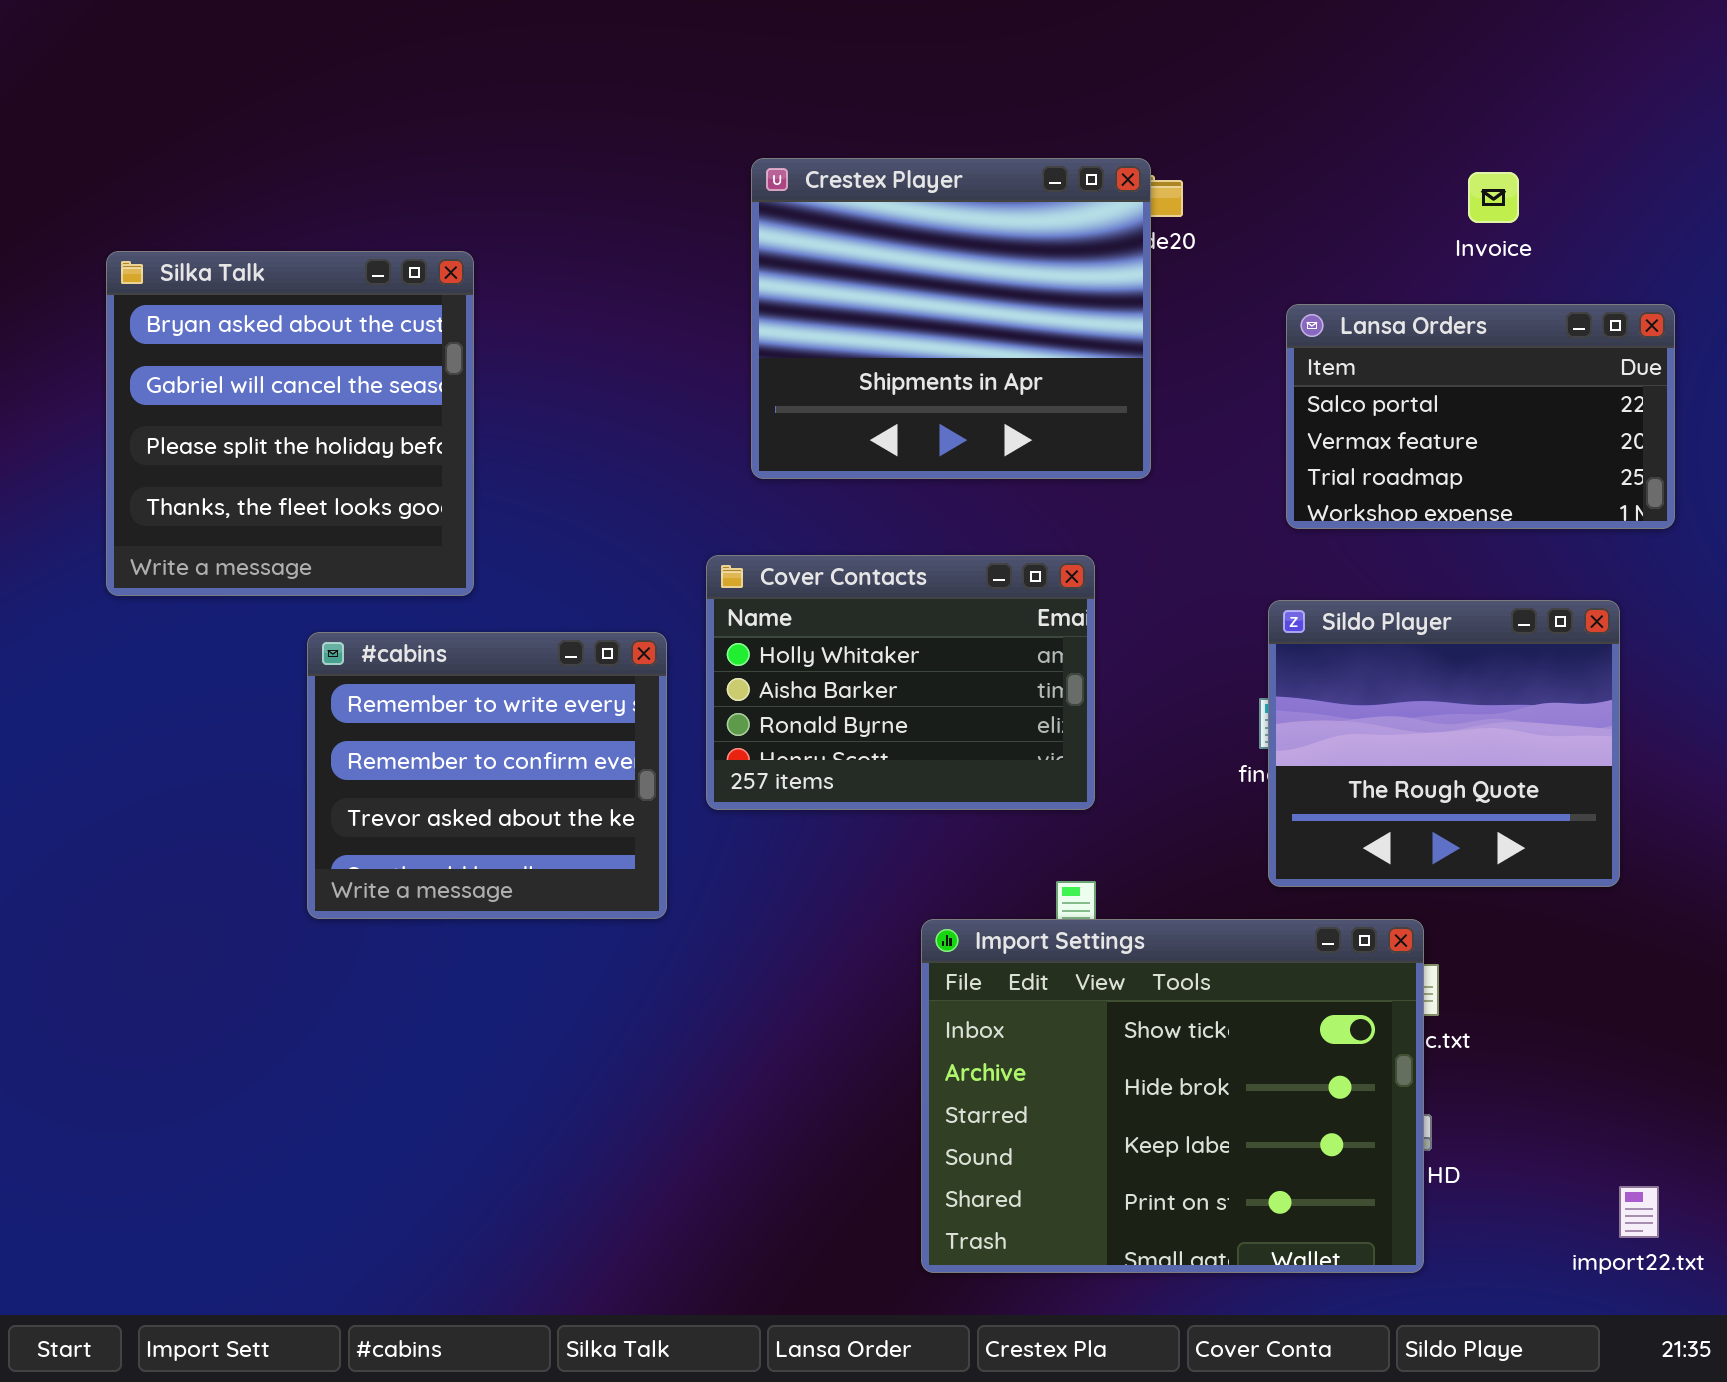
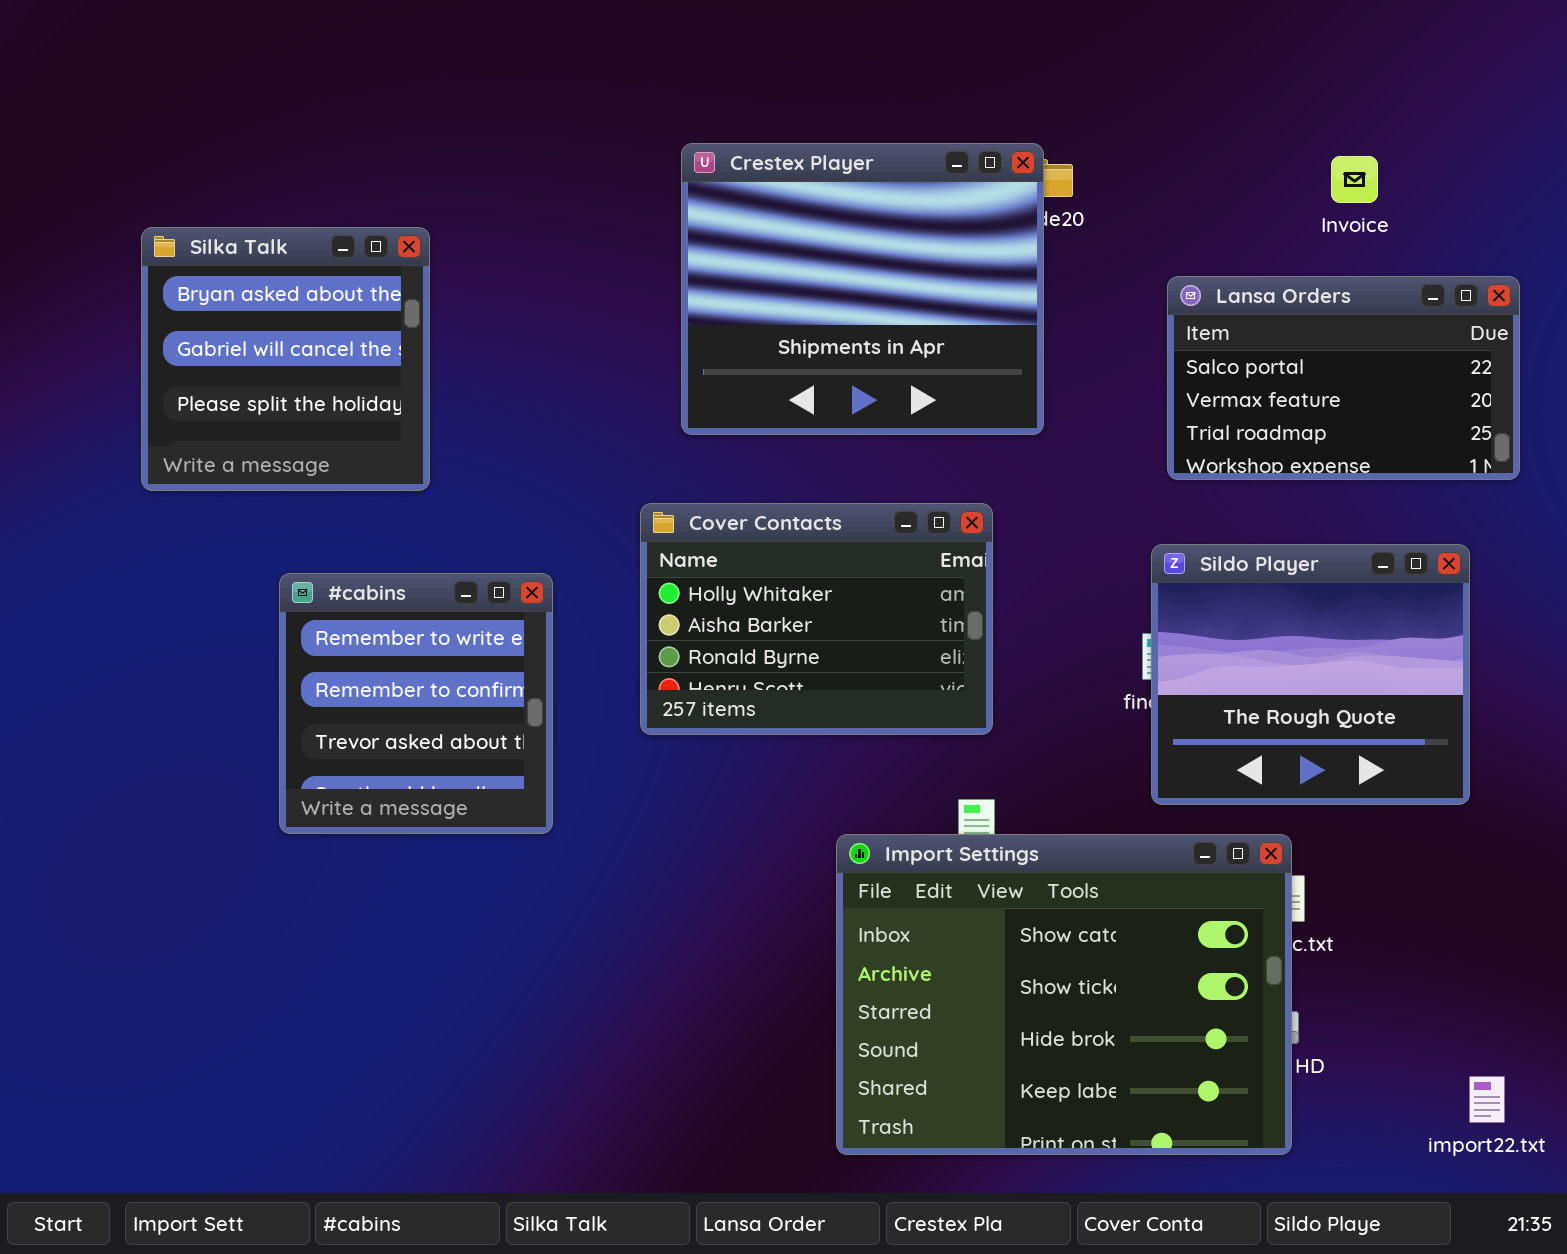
Silka Talk: [106,251,474,596] -> [141,227,430,491], resized
#cabins: [307,632,667,919] -> [279,573,553,834], resized
Import Settings: [921,919,1424,1273] -> [836,834,1292,1155], scrolled up 1 row

